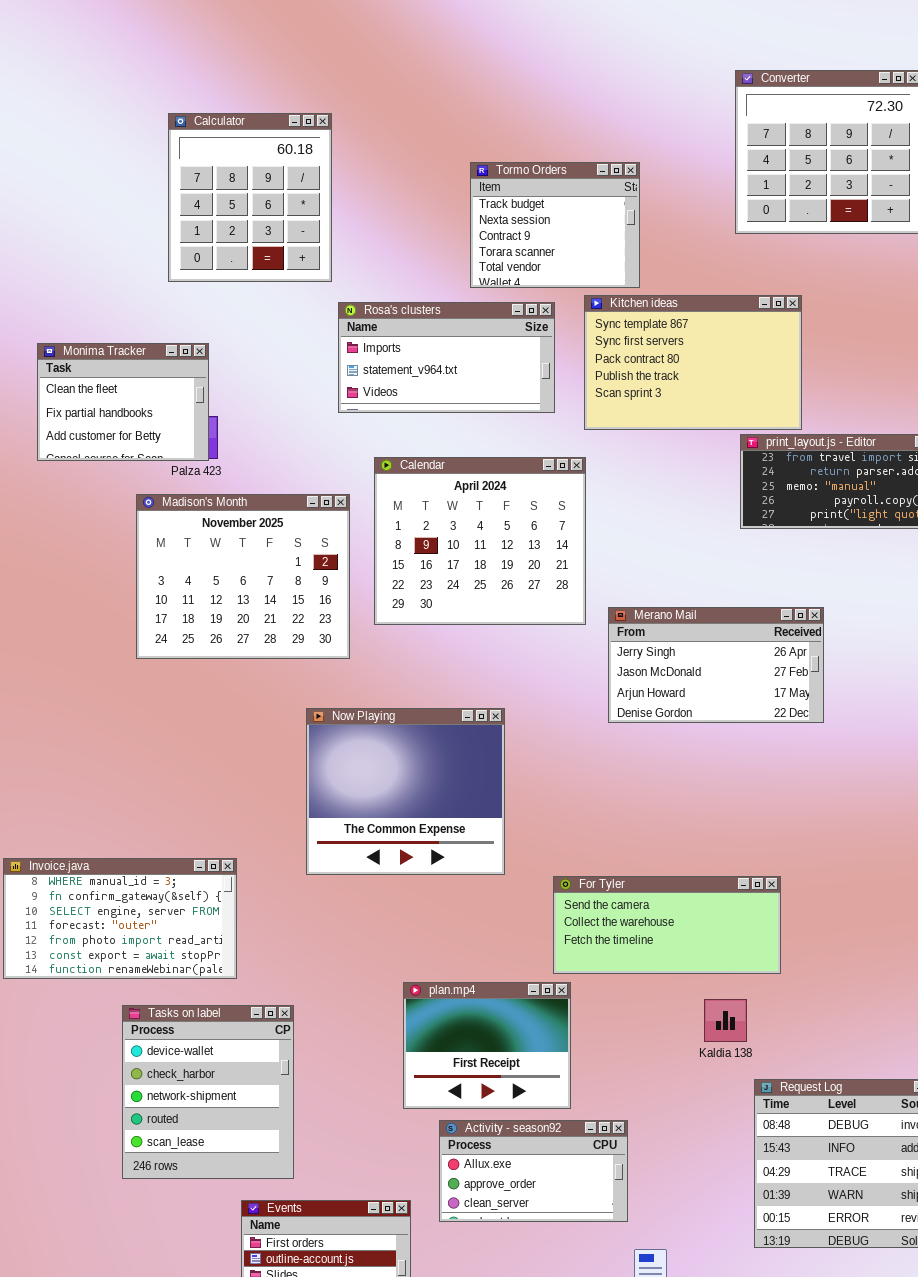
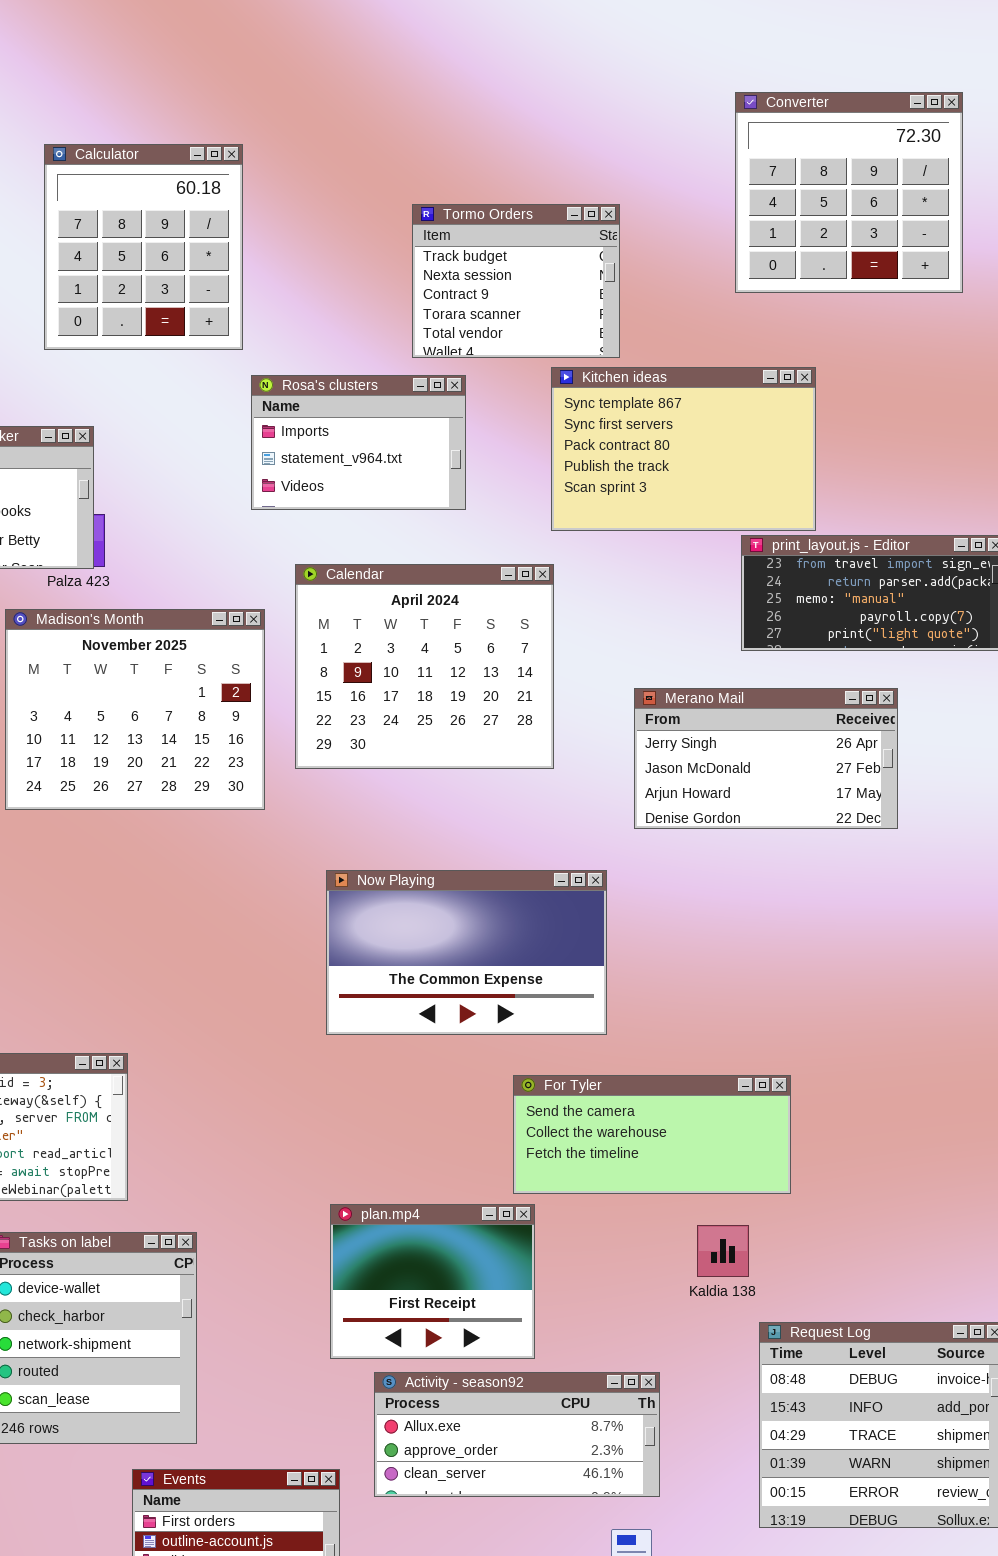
Rosa's clusters: [338,302,555,413] -> [251,375,466,510], resized
Merano Mail: [608,607,824,723] -> [634,688,898,829], moved
Now Playing: [306,708,505,875] -> [326,870,607,1035], moved, resized
Activity - season92: [439,1120,628,1222] -> [374,1372,660,1497], resized

